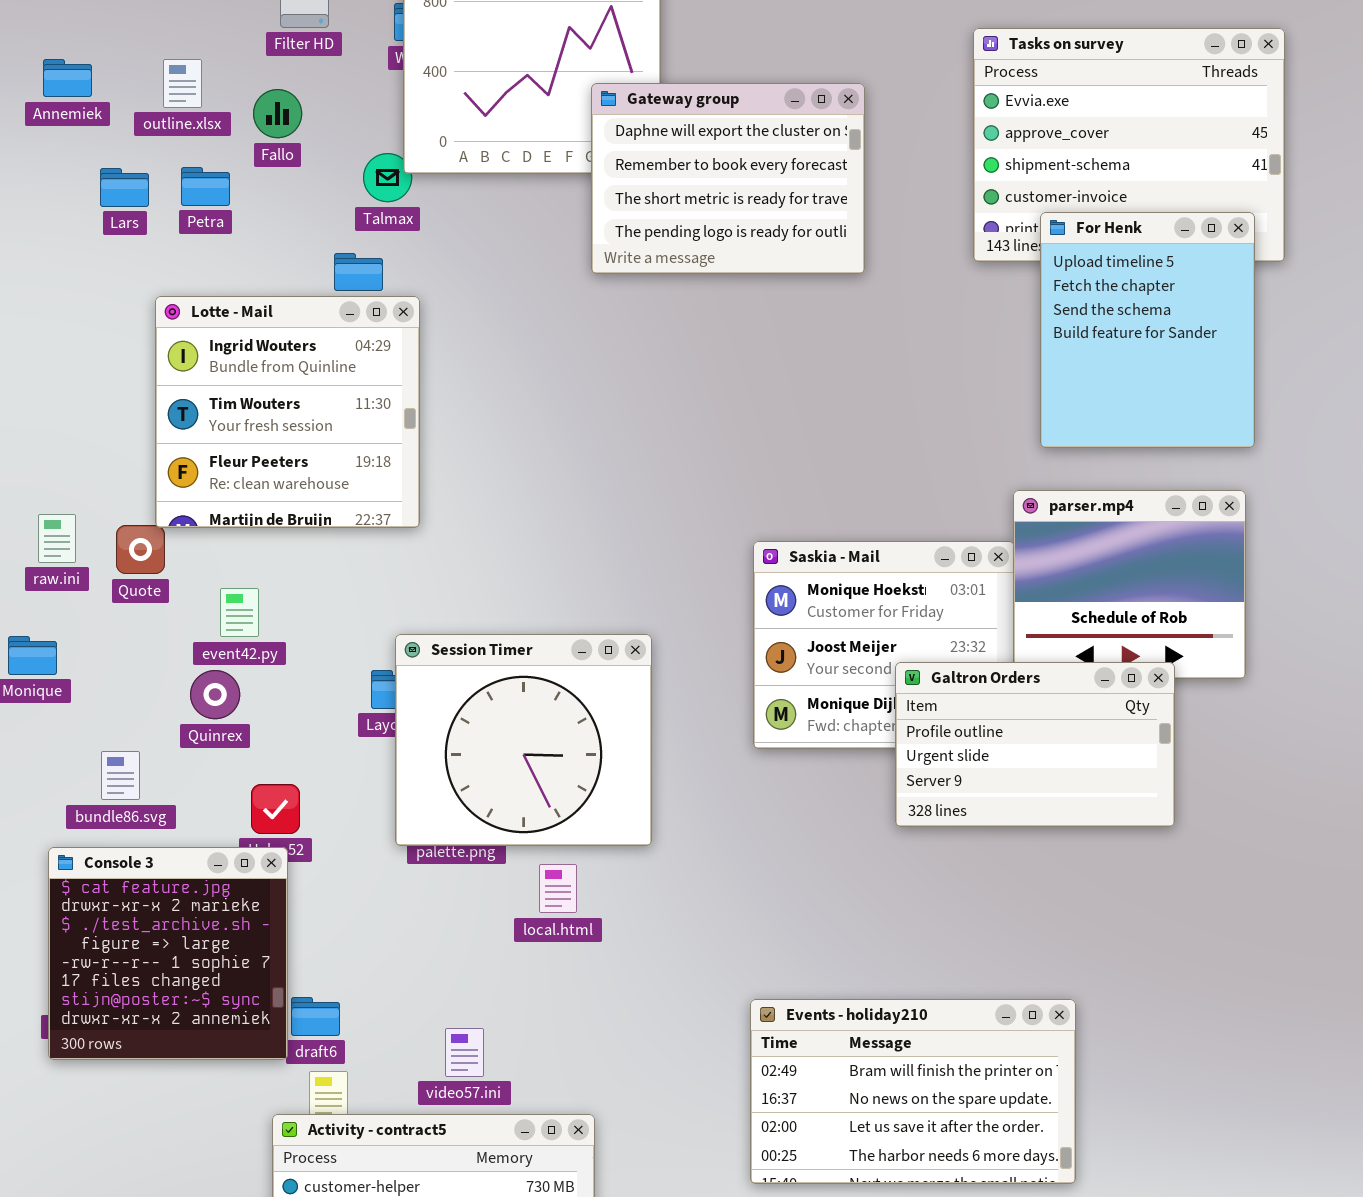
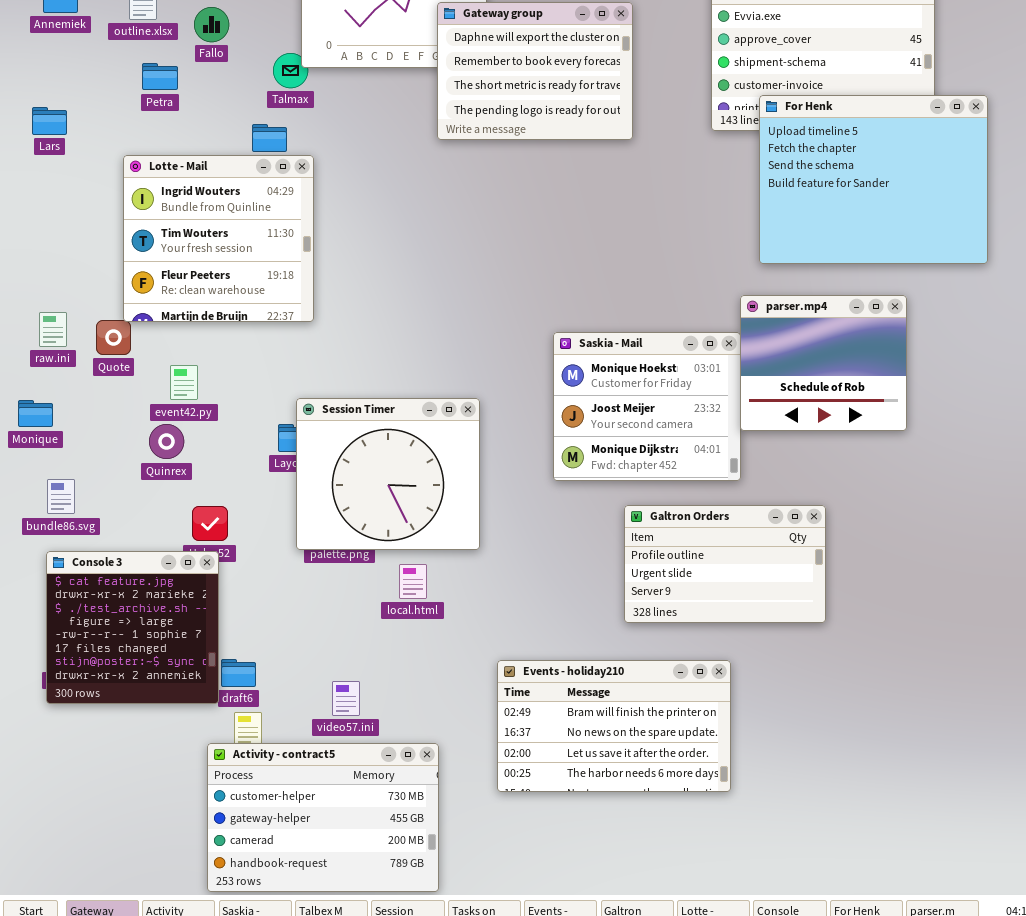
Lars: [100,168,149,207] -> [32,107,67,135], moved
For Henk: [1040,212,1255,448] -> [759,95,988,264], resized
Galtron Orders: [895,662,1175,827] -> [624,505,826,623], moved
bundle86.svg: [101,751,140,800] -> [47,479,75,514], moved
Events - holiday210: [750,999,1076,1184] -> [497,660,731,792], moved

